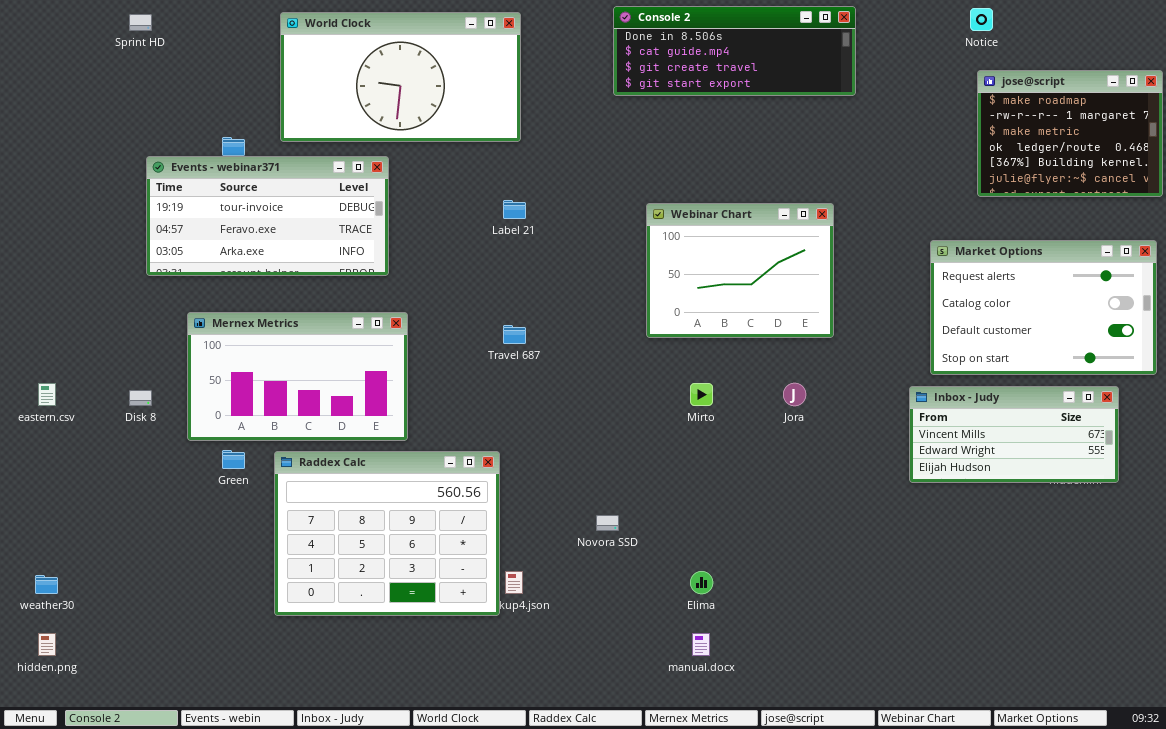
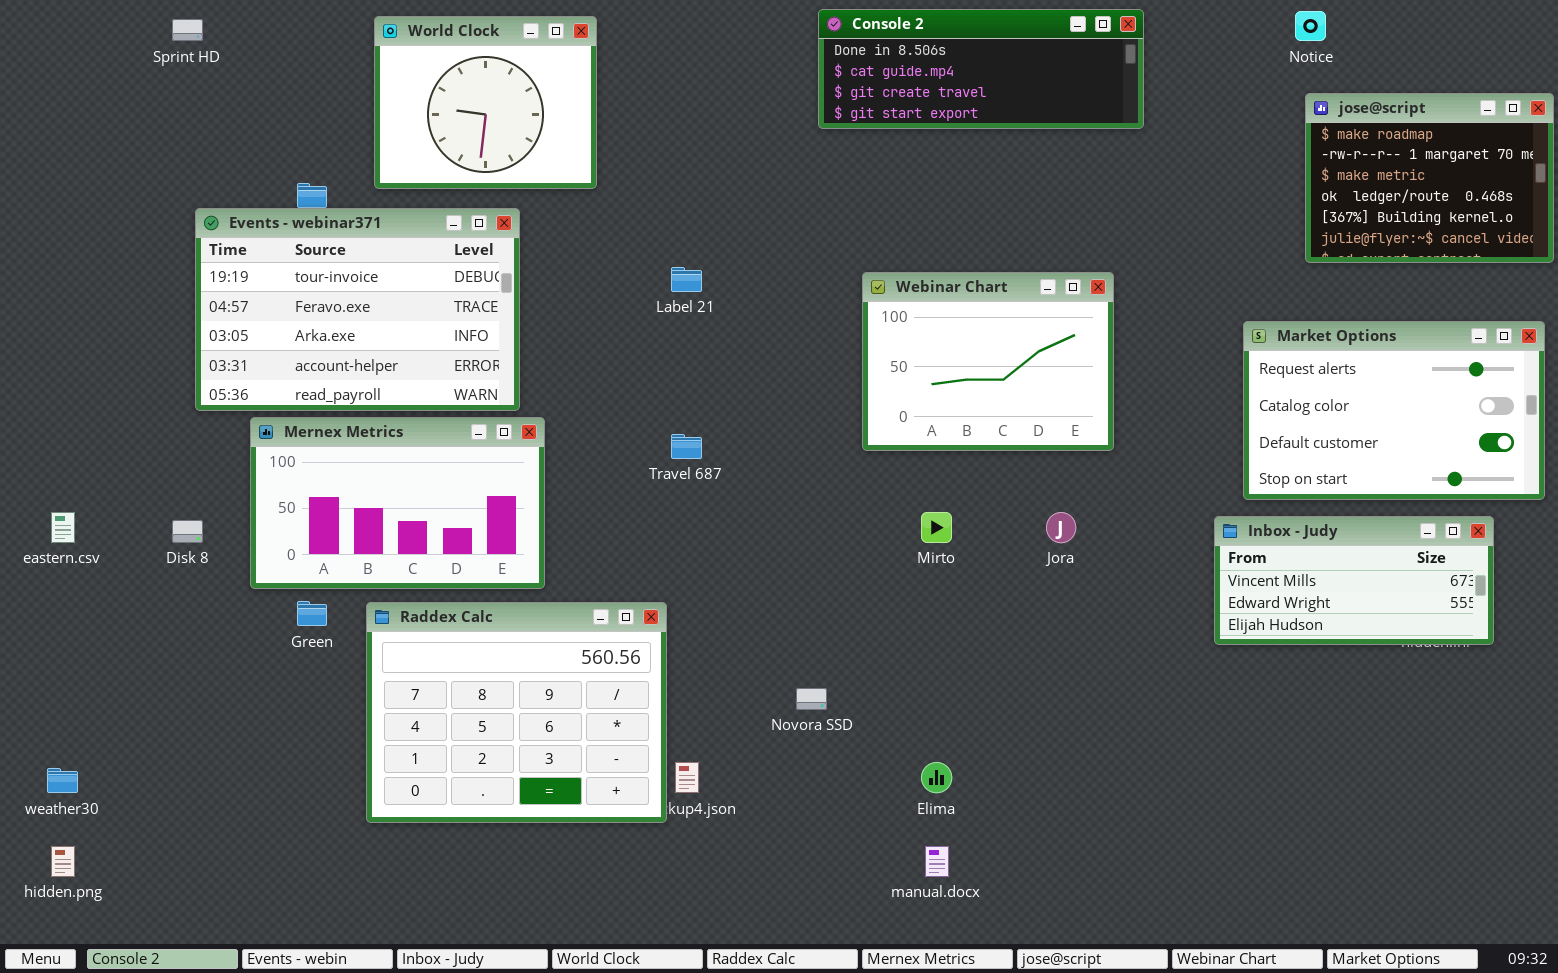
World Clock: [280,12,521,142] -> [374,16,597,189], resized
Events - webinar371: [146,156,389,276] -> [195,208,520,411], resized

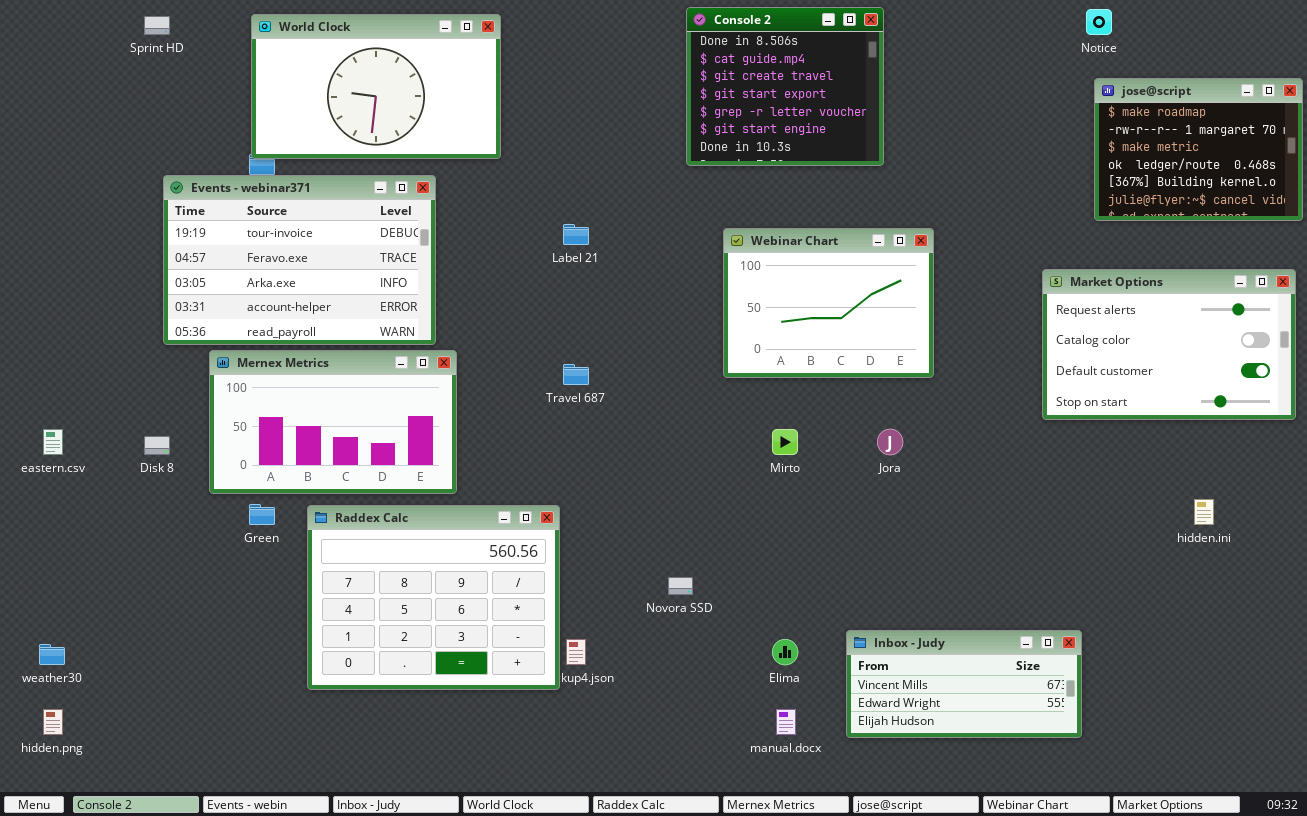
Console 2: [818,9,1144,129] -> [686,7,884,166], resized
World Clock: [374,16,597,189] -> [251,14,501,159], resized
Inbox - Judy: [1214,516,1494,645] -> [846,630,1082,738], moved

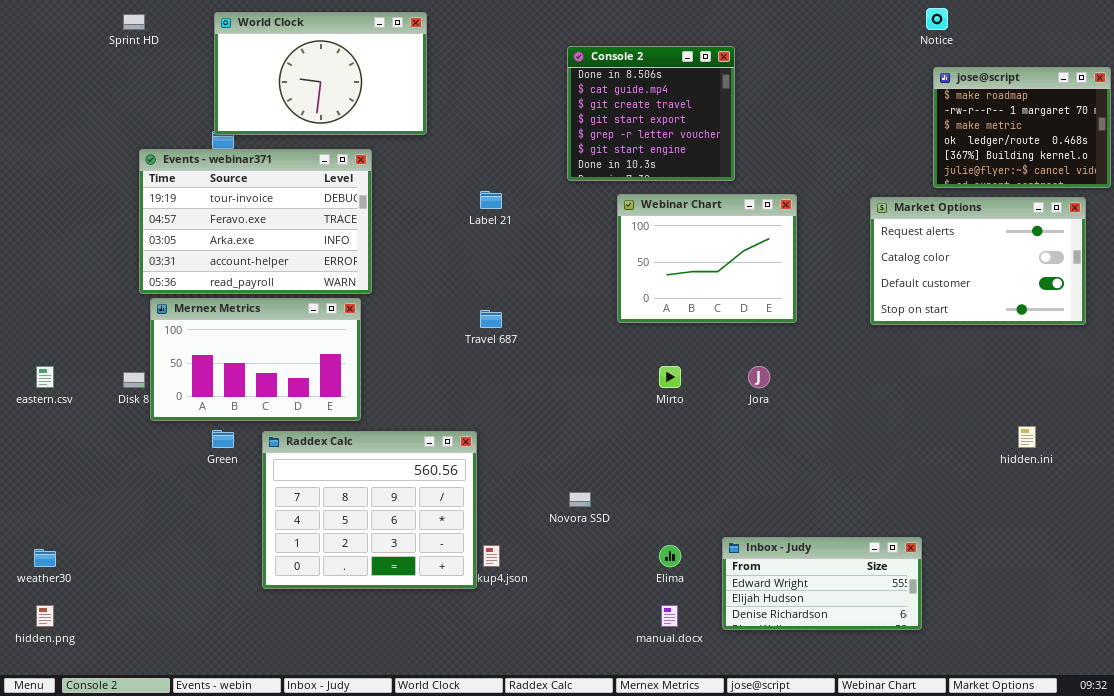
Console 2: [686,7,884,166] -> [567,46,735,181], moved
Market Options: [1042,269,1296,420] -> [870,197,1086,325], moved
Mernex Metrics: [209,350,457,494] -> [150,298,361,421], moved
Inbox - Judy: [846,630,1082,738] -> [722,537,922,630], scrolled down 1 row

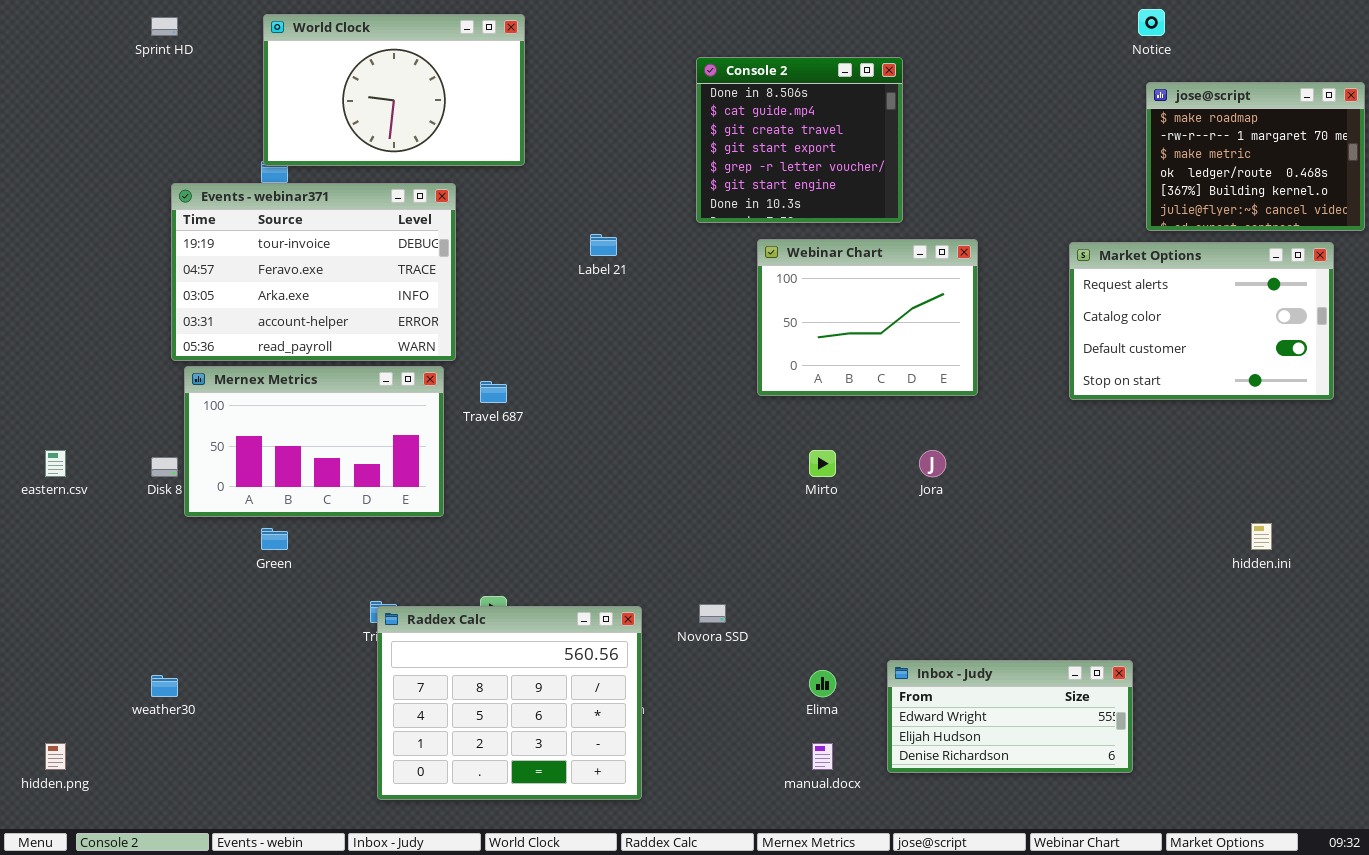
Travel 687: [480,310,502,328] -> [480,381,507,403], moved
Raddex Calc: [262,431,477,589] -> [377,606,642,800], moved
weather30: [34,549,56,567] -> [151,675,178,697], moved

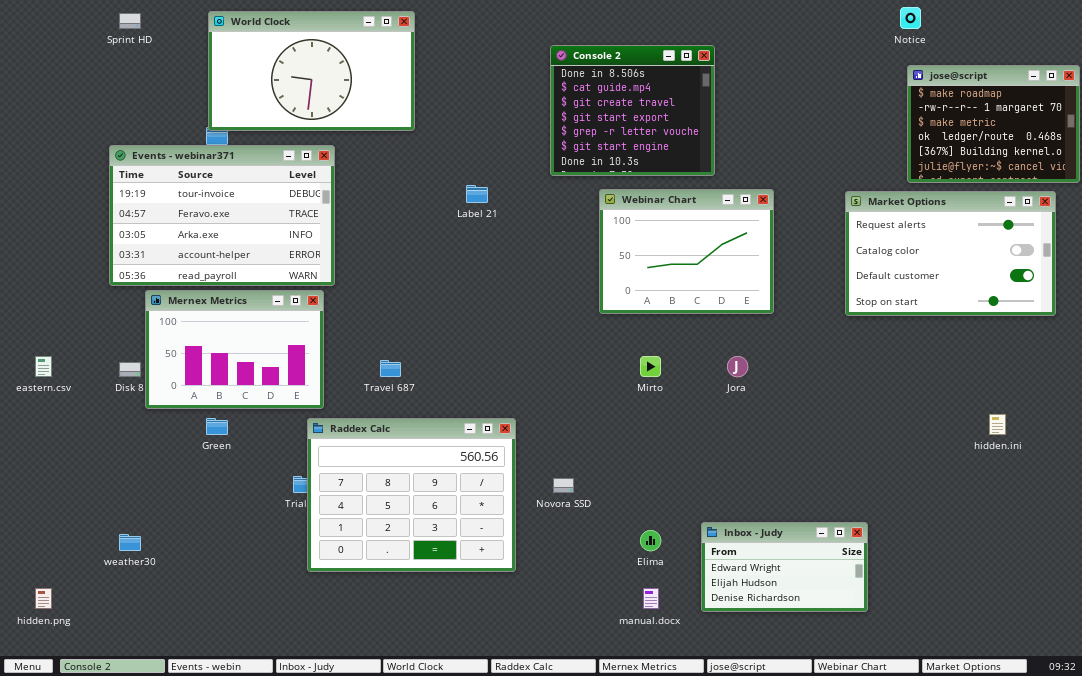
Events - webinar371: [171,183,456,361] -> [109,145,335,286], moved
Mernex Metrics: [184,366,444,517] -> [145,290,324,409], resized
Travel 687: [480,381,507,403] -> [380,360,401,377], moved
Raddex Calc: [377,606,642,800] -> [307,418,516,572], moved
Inbox - Judy: [887,660,1133,773] -> [701,522,868,612], resized

